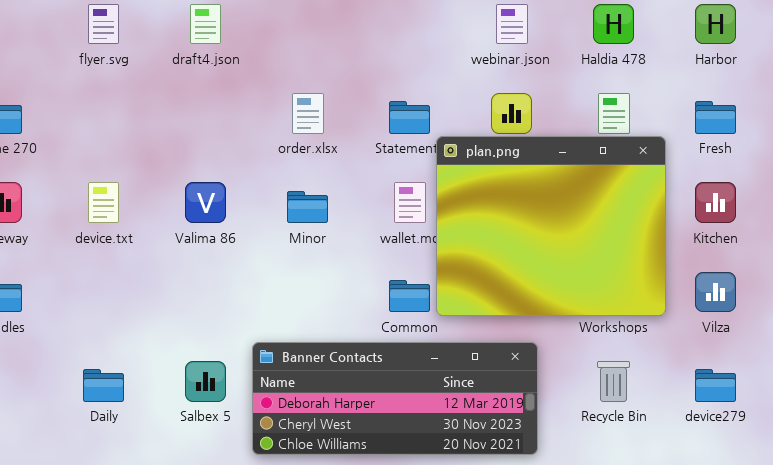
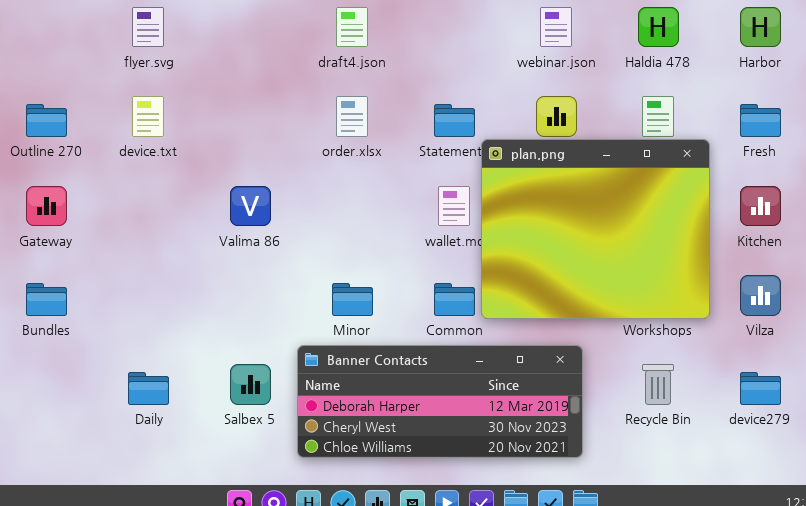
draft4.json: [190,4,221,44] -> [336,7,368,47], moved
device.txt: [88,182,119,223] -> [132,96,164,137], moved
Minor: [287,191,328,223] -> [332,283,373,316], moved

